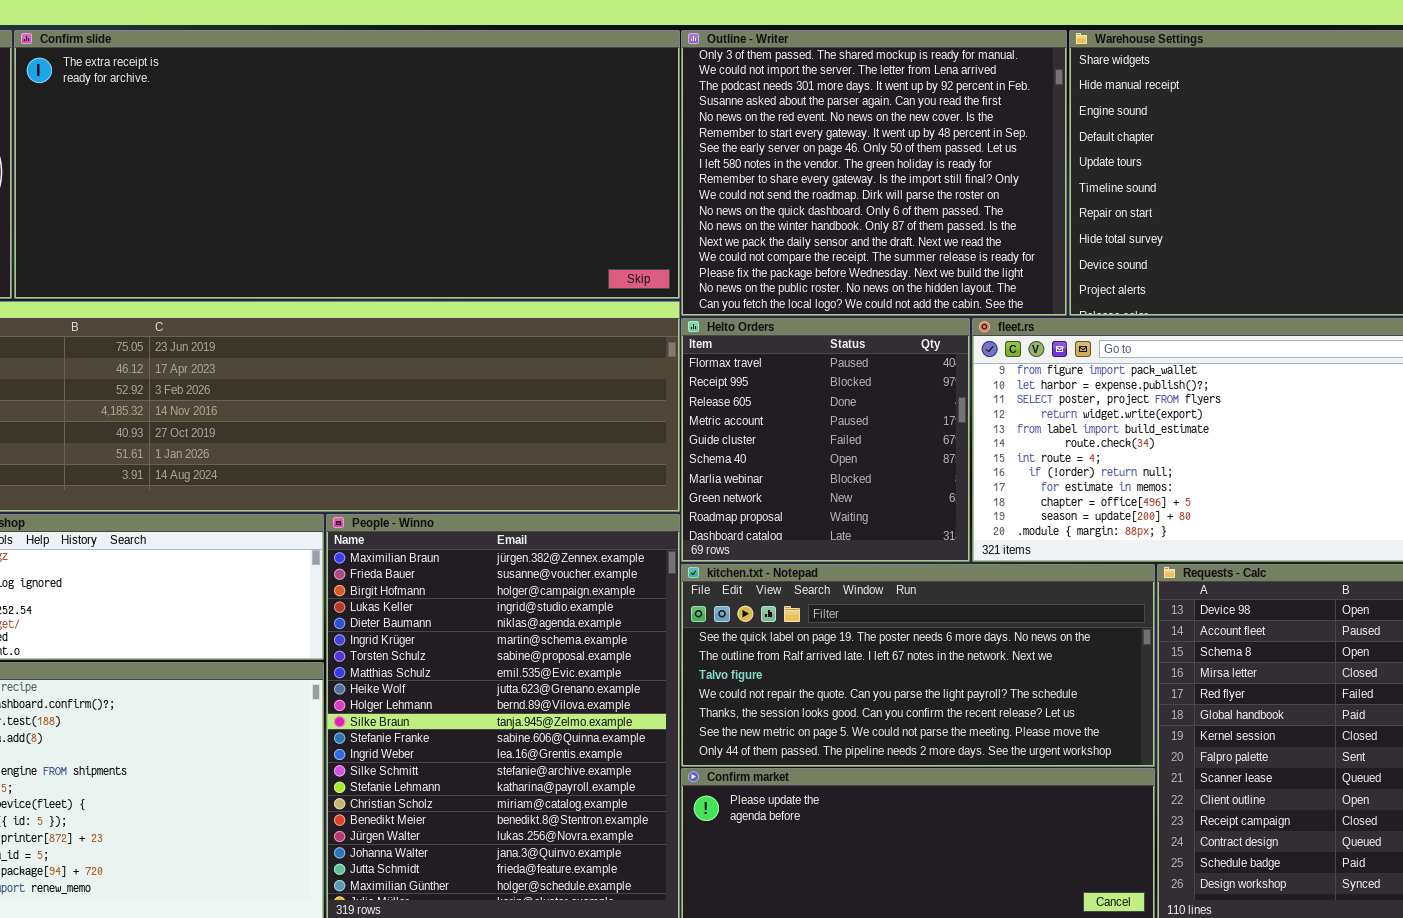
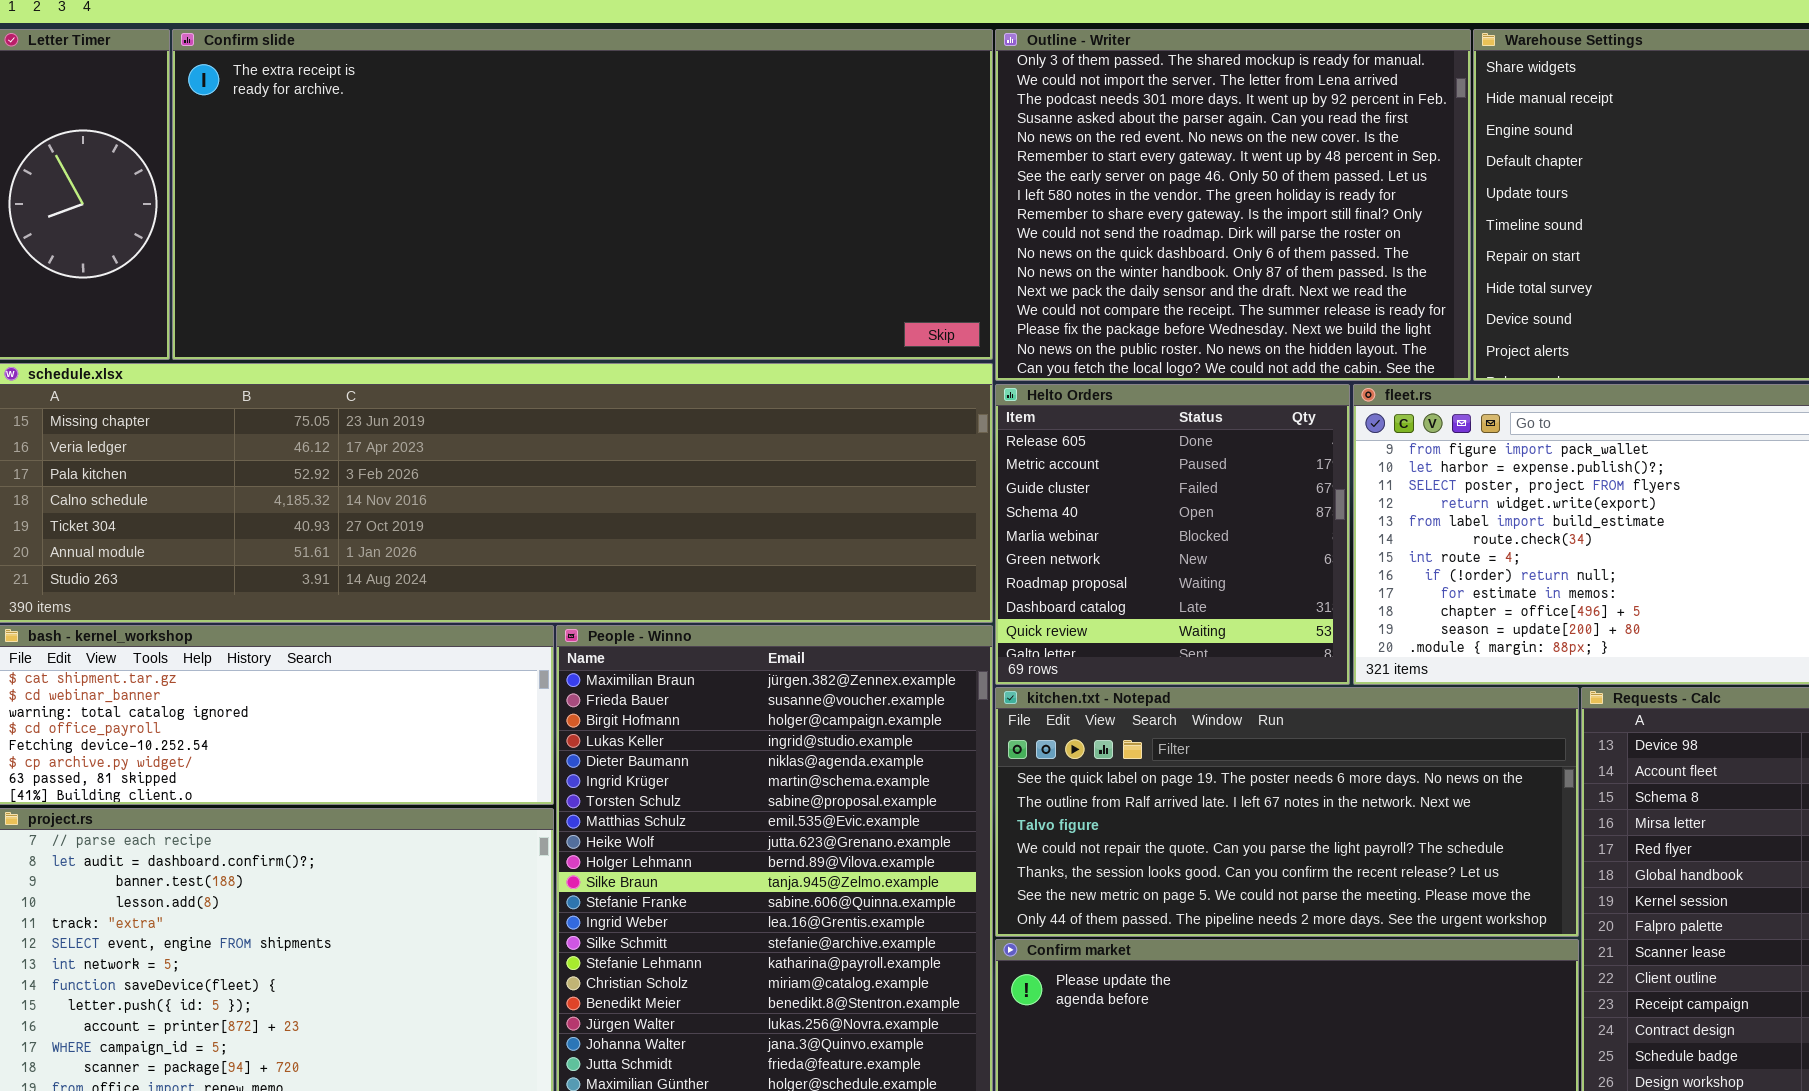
Helto Orders: [681,318,970,562] -> [995,384,1350,685], scrolled down 2 rows

